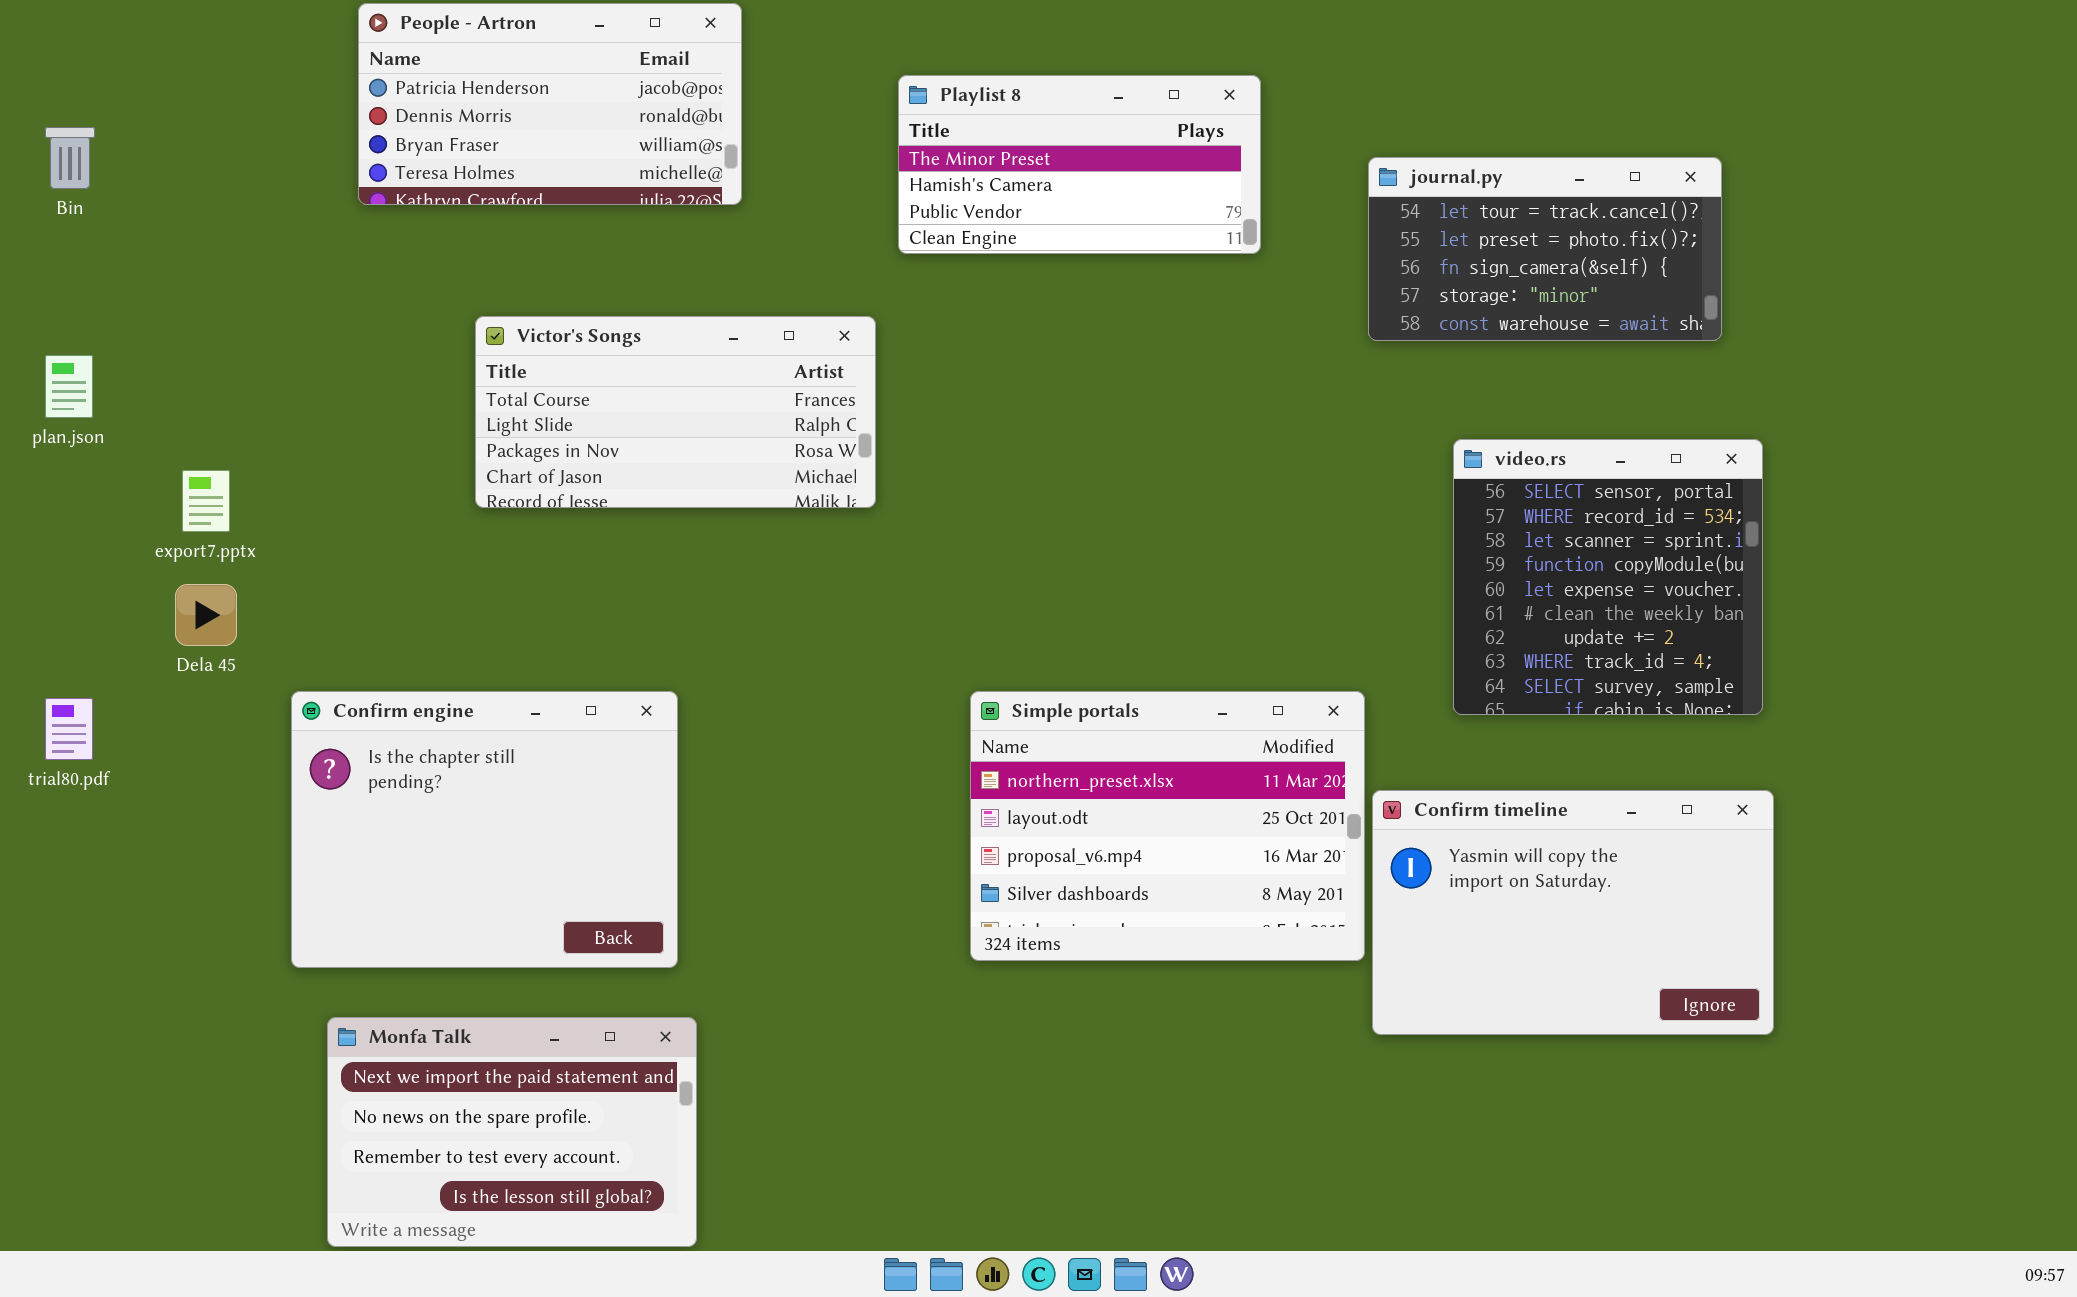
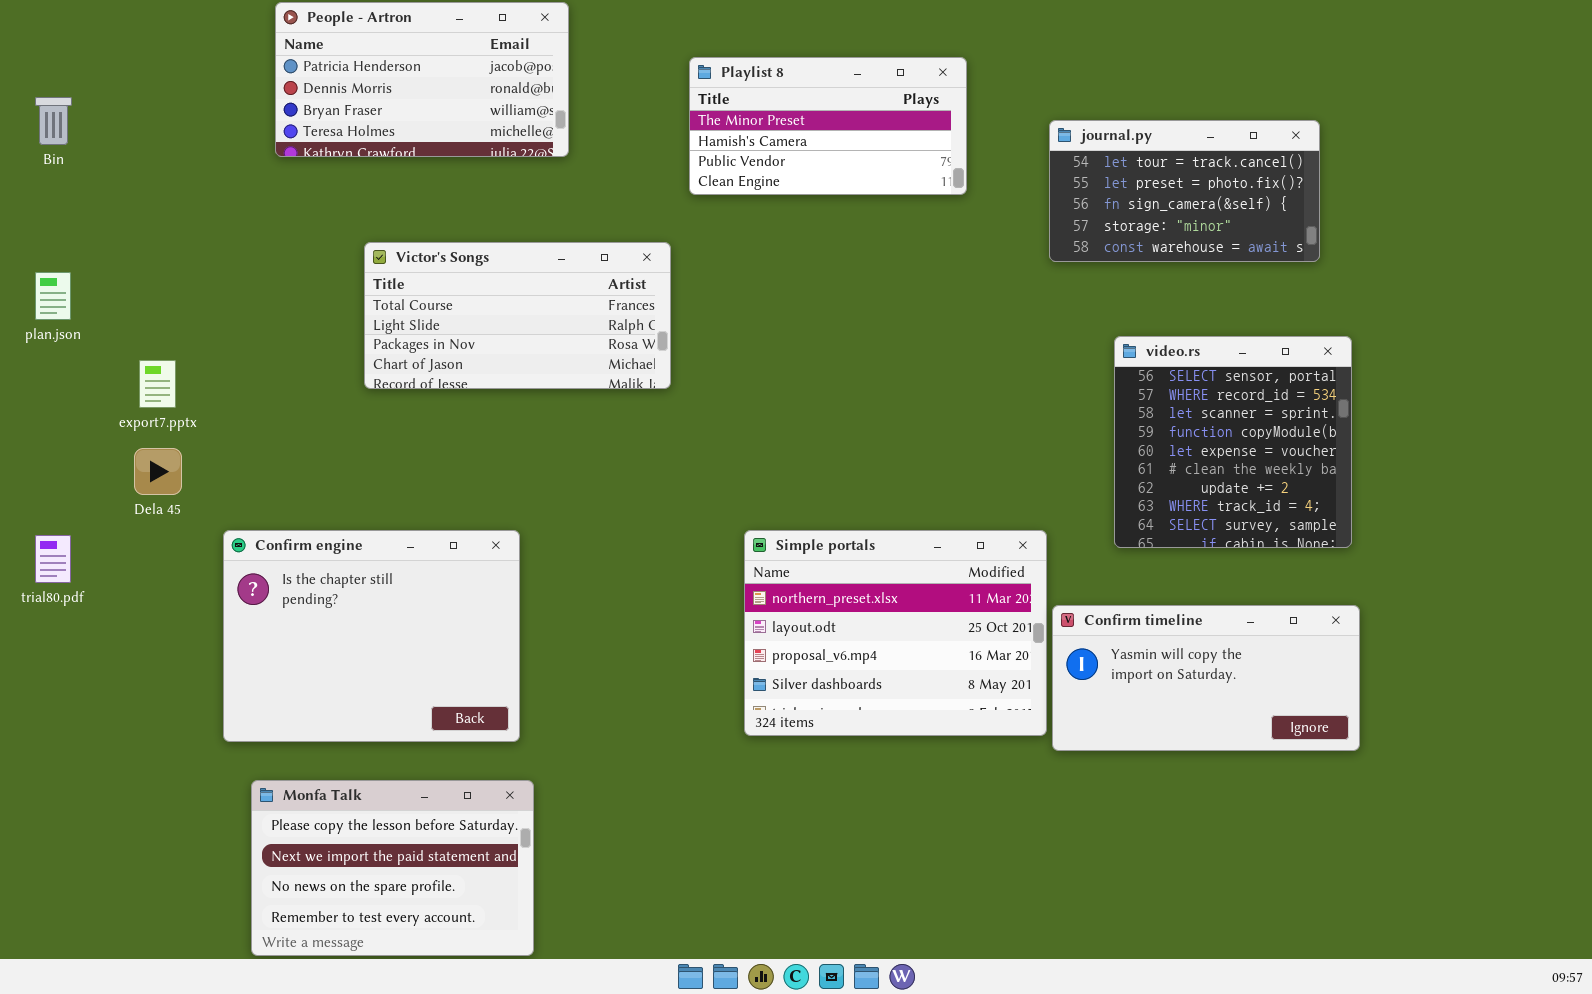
Confirm timeline: [1372,790,1774,1035] -> [1052,605,1360,751], resized
Monfa Talk: [327,1017,697,1247] -> [251,780,534,956], scrolled up 1 row

